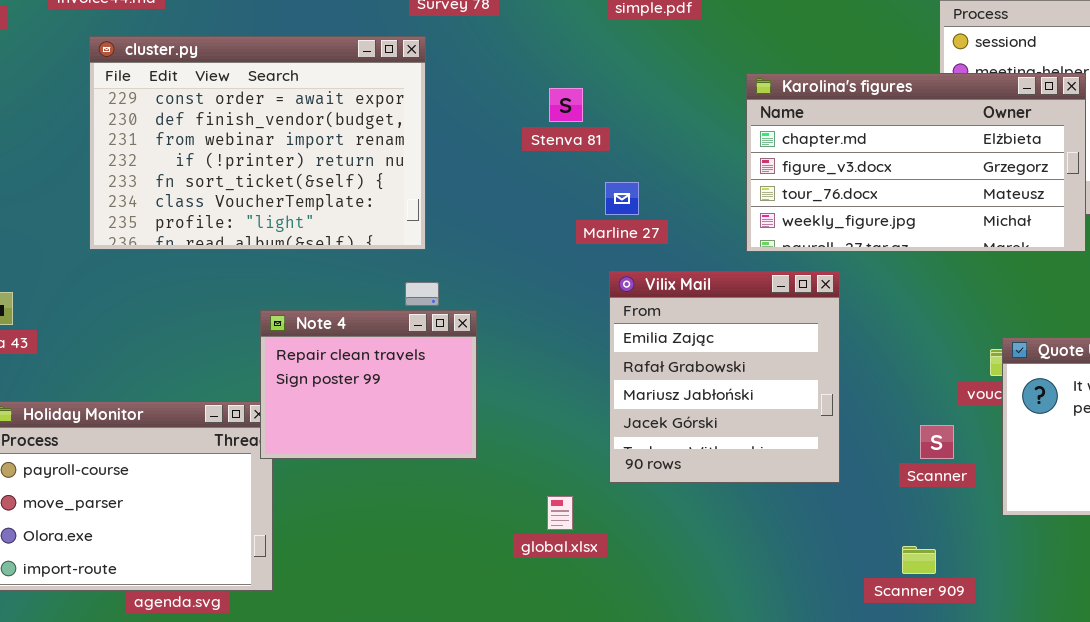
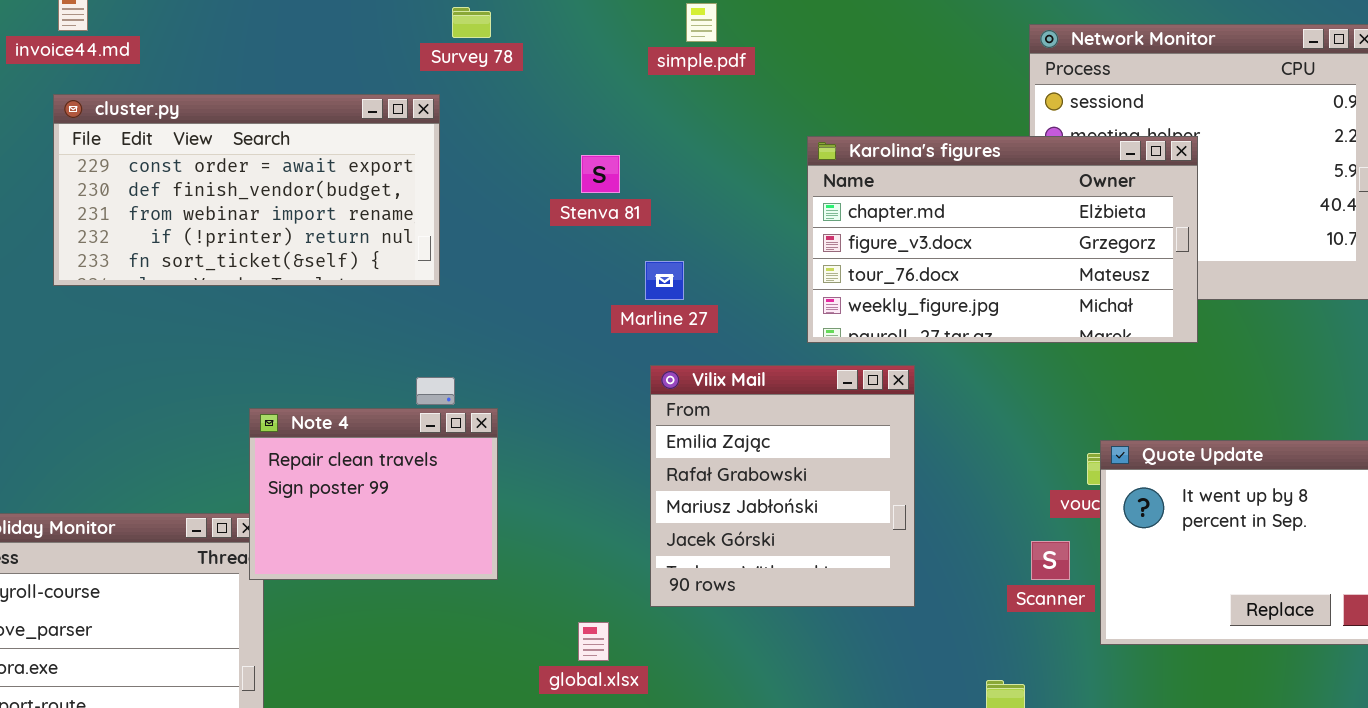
cluster.py: [89,36,426,250] -> [53,94,440,286], resized
Scanner: [920,425,954,459] -> [1031,541,1070,580], moved

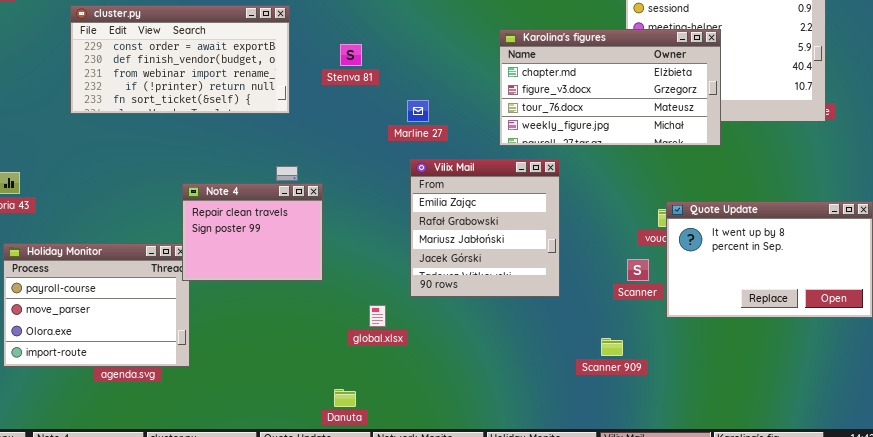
Stenva 81: [581,155,620,193] -> [340,44,362,66], moved

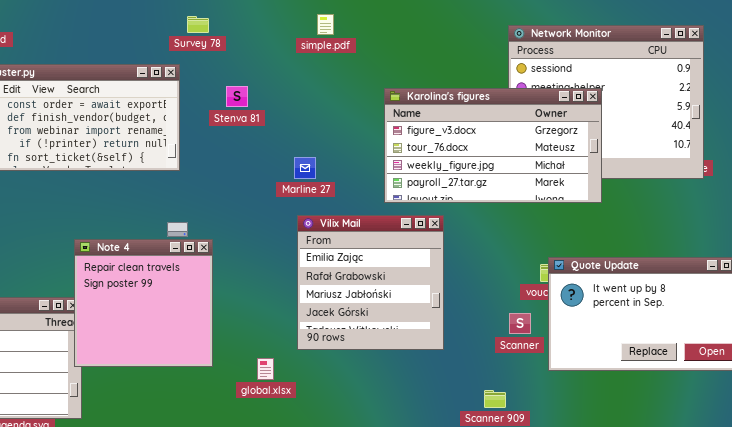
Karolina's figures: [499,29,721,146] -> [384,88,602,203], scrolled down 1 row
Stenva 81: [340,44,362,66] -> [226,86,248,107], moved
Note 4: [182,183,323,281] -> [74,239,213,367], resized

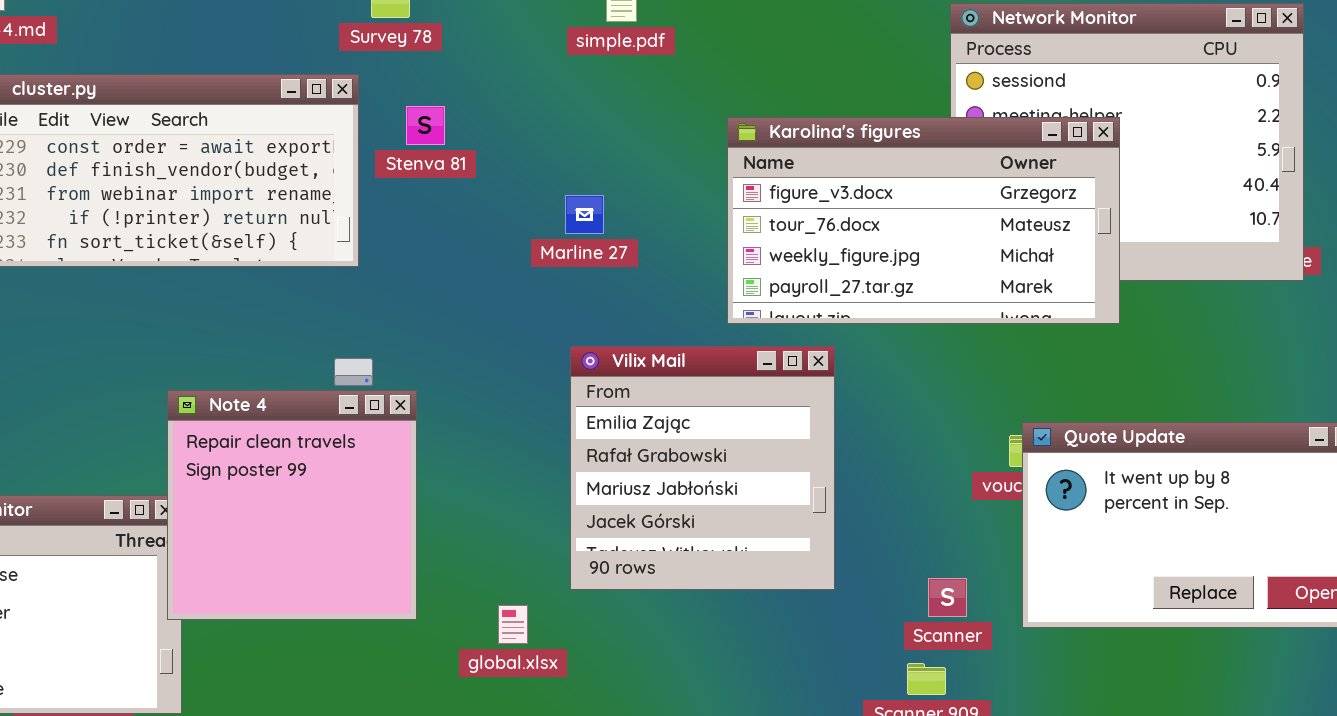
Stenva 81: [226,86,248,107] -> [406,106,445,145], moved
Marline 27: [294,157,316,179] -> [565,195,604,234], moved
Scanner: [509,313,531,334] -> [928,578,967,617], moved

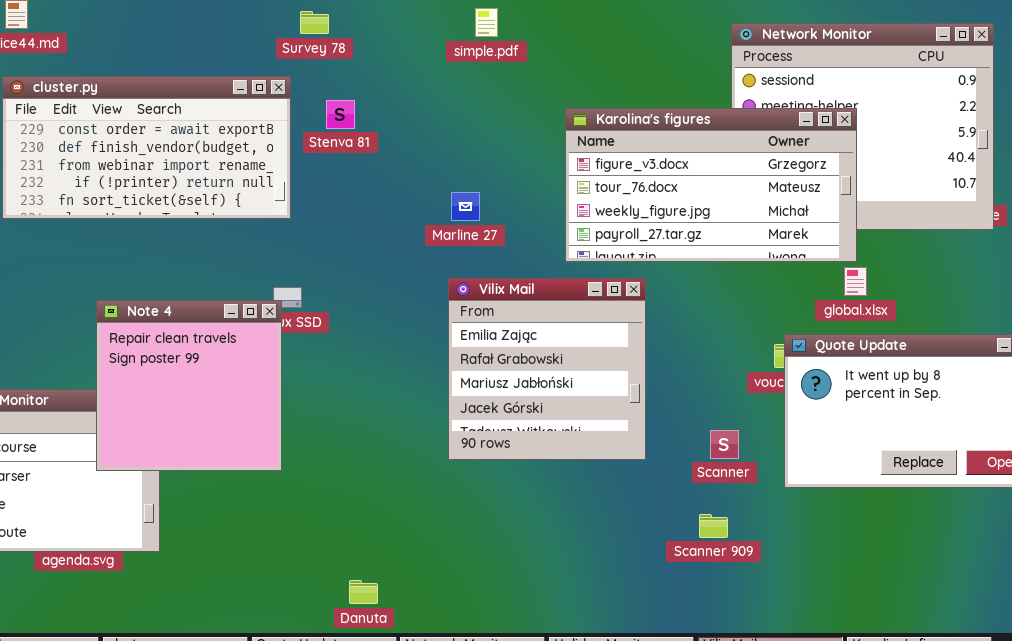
Marline 27: [565,195,604,234] -> [451,192,480,221], moved
Note 4: [167,390,417,620] -> [96,300,282,471], moved
Scanner: [928,578,967,617] -> [710,430,739,459], moved
global.xlsx: [498,605,528,644] -> [844,267,867,296], moved

